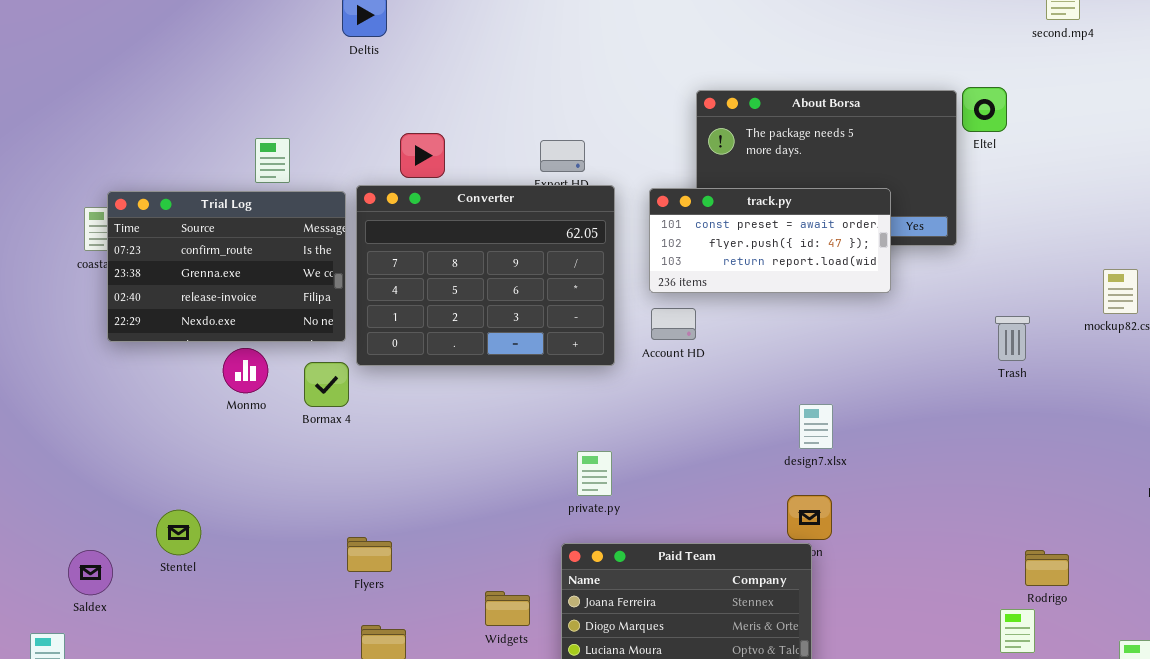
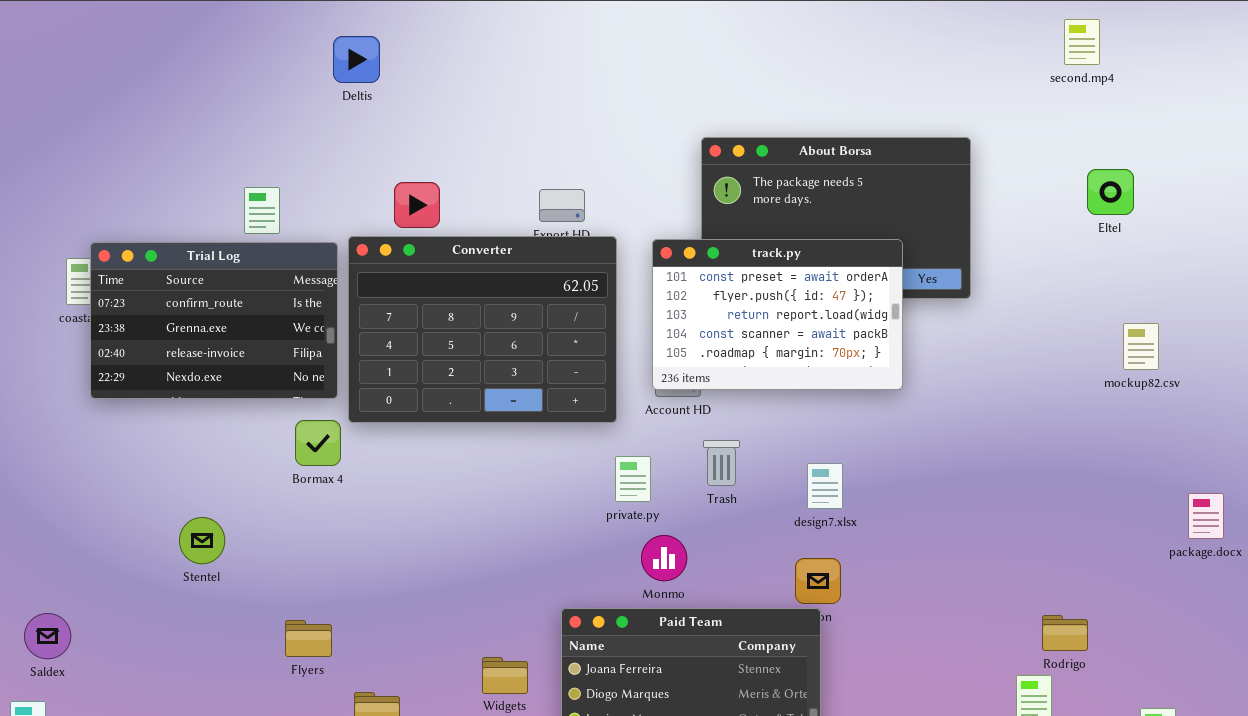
Eltel: [962,87,1007,132] -> [1087,169,1134,215], moved
track.py: [649,188,891,293] -> [652,239,903,390], resized
Trash: [995,316,1030,361] -> [703,440,740,486], moved
Monmo: [223,348,268,393] -> [641,535,687,581], moved
private.py: [577,451,612,496] -> [615,456,651,502], moved
Stentel: [156,510,201,555] -> [179,517,225,564], moved
Flyers: [347,537,392,572] -> [285,620,332,657], moved
Saldex: [68,550,113,595] -> [24,613,71,659], moved

